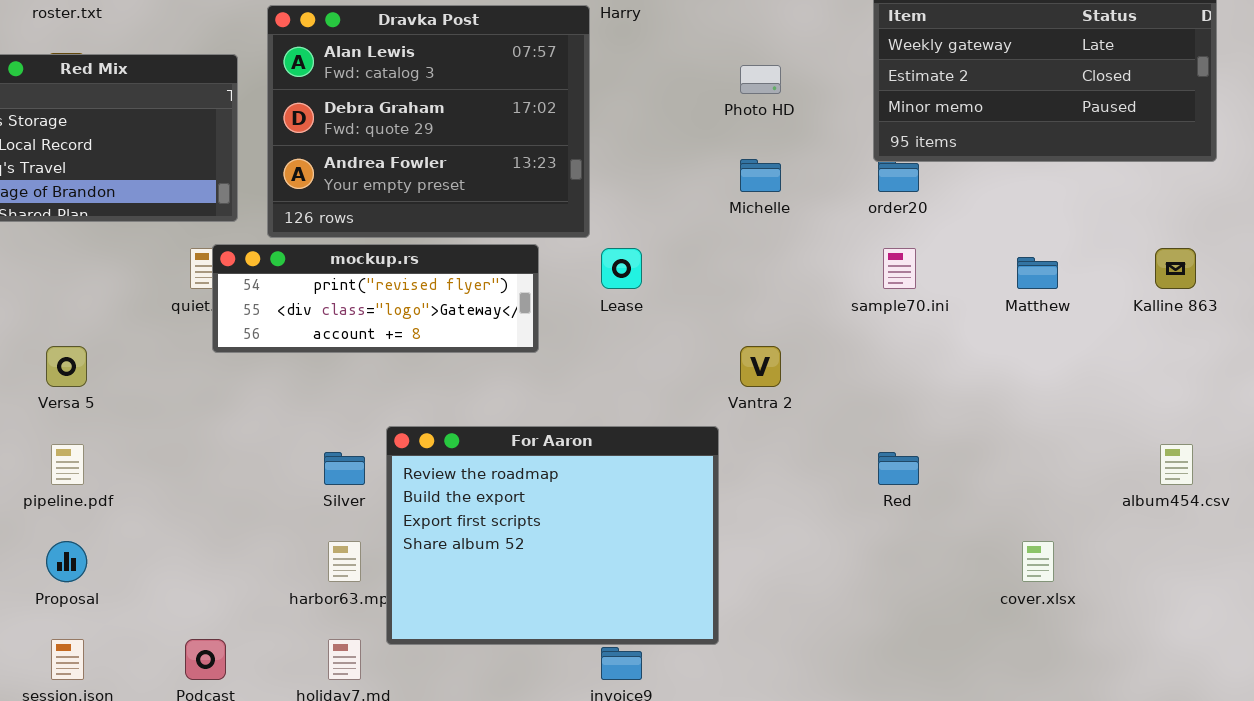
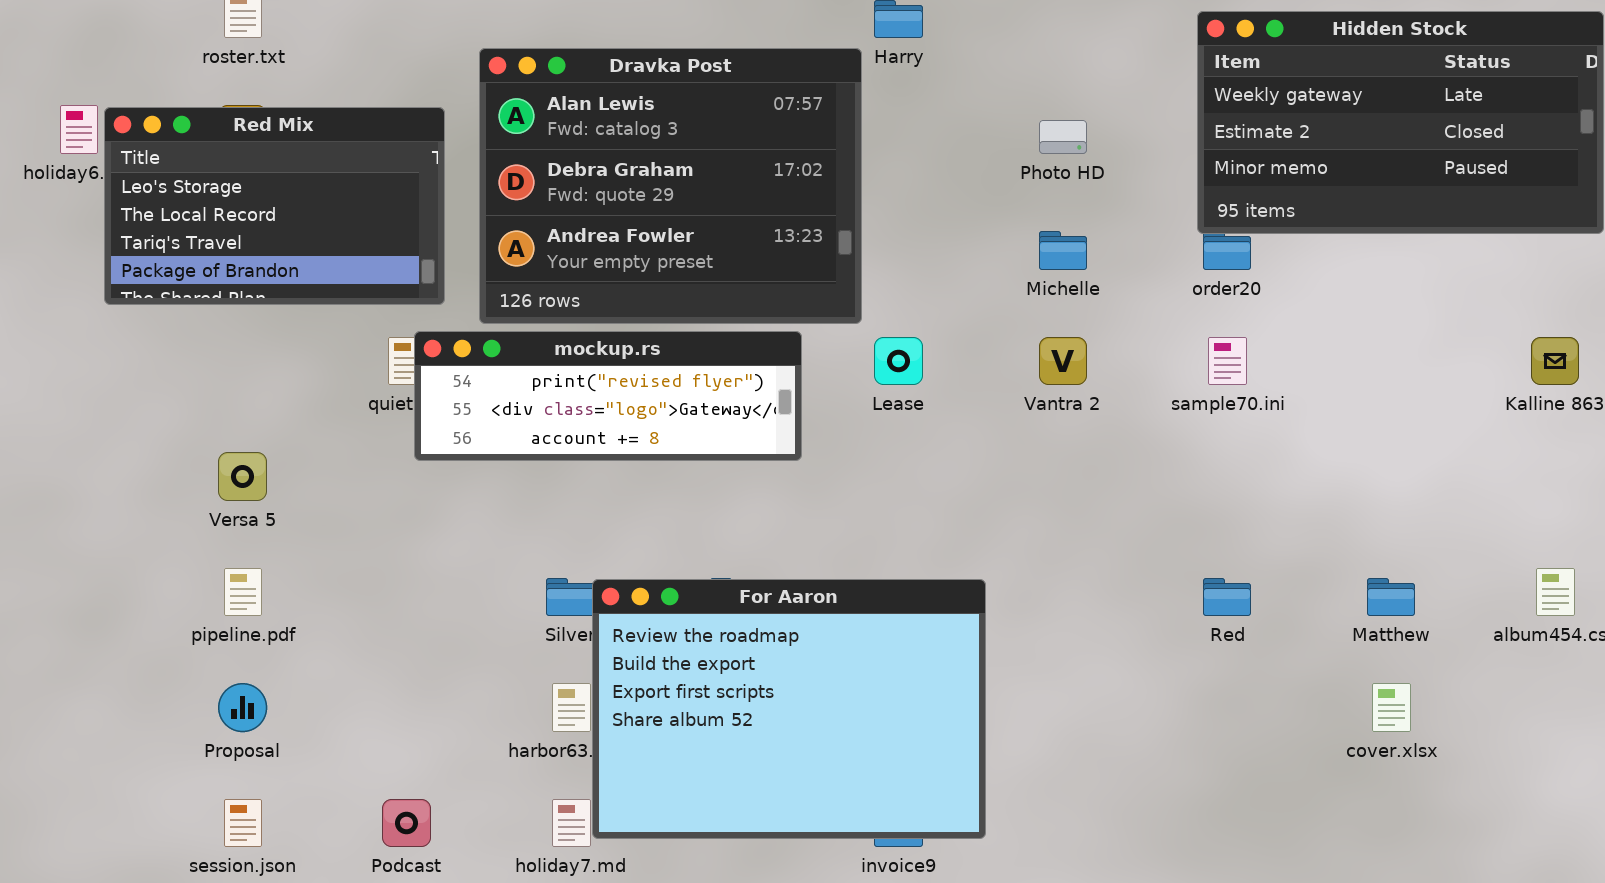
Matthew: [1017,257,1058,289] -> [1367,578,1415,616], moved
Vantra 2: [740,346,781,387] -> [1039,337,1087,385], moved
For Aaron: [386,426,719,645] -> [592,579,986,839], moved

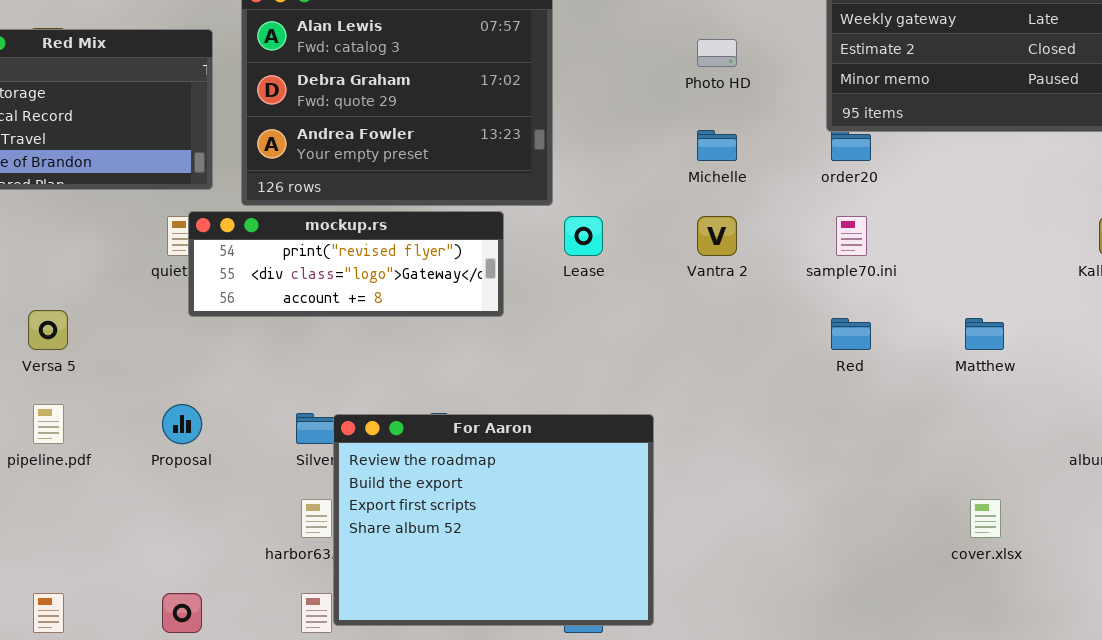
Red: [1203,578,1251,616] -> [831,318,871,350], moved
Matthew: [1367,578,1415,616] -> [965,318,1004,350], moved
Proposal: [218,683,267,732] -> [162,404,202,444], moved

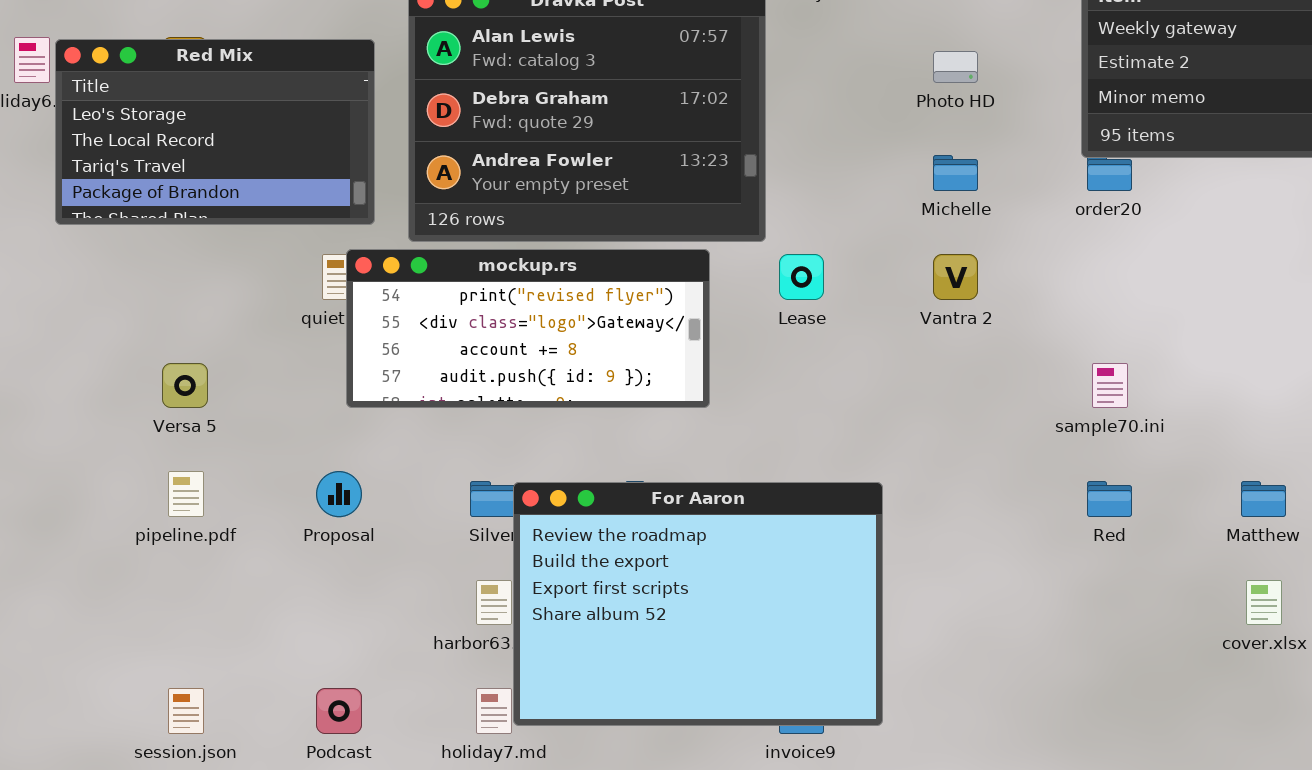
mockup.rs: [188,211,504,317] -> [346,249,710,408], resized
sample70.ini: [836,216,867,256] -> [1092,363,1128,408], moved
Red: [831,318,871,350] -> [1087,481,1132,517], moved
Matthew: [965,318,1004,350] -> [1241,481,1286,517], moved

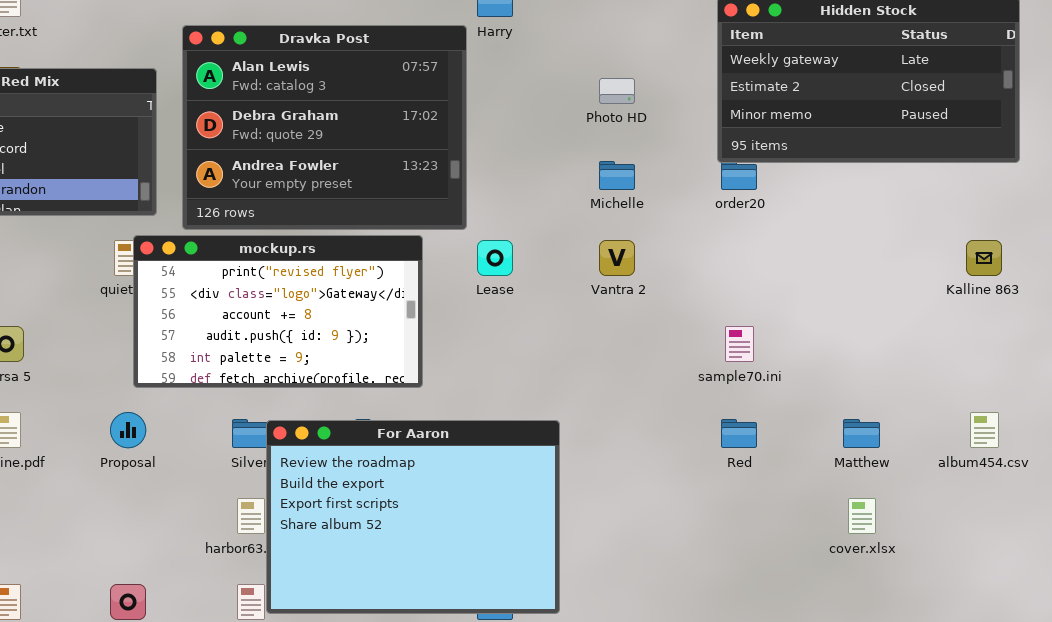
mockup.rs: [346,249,710,408] -> [133,235,423,388], resized

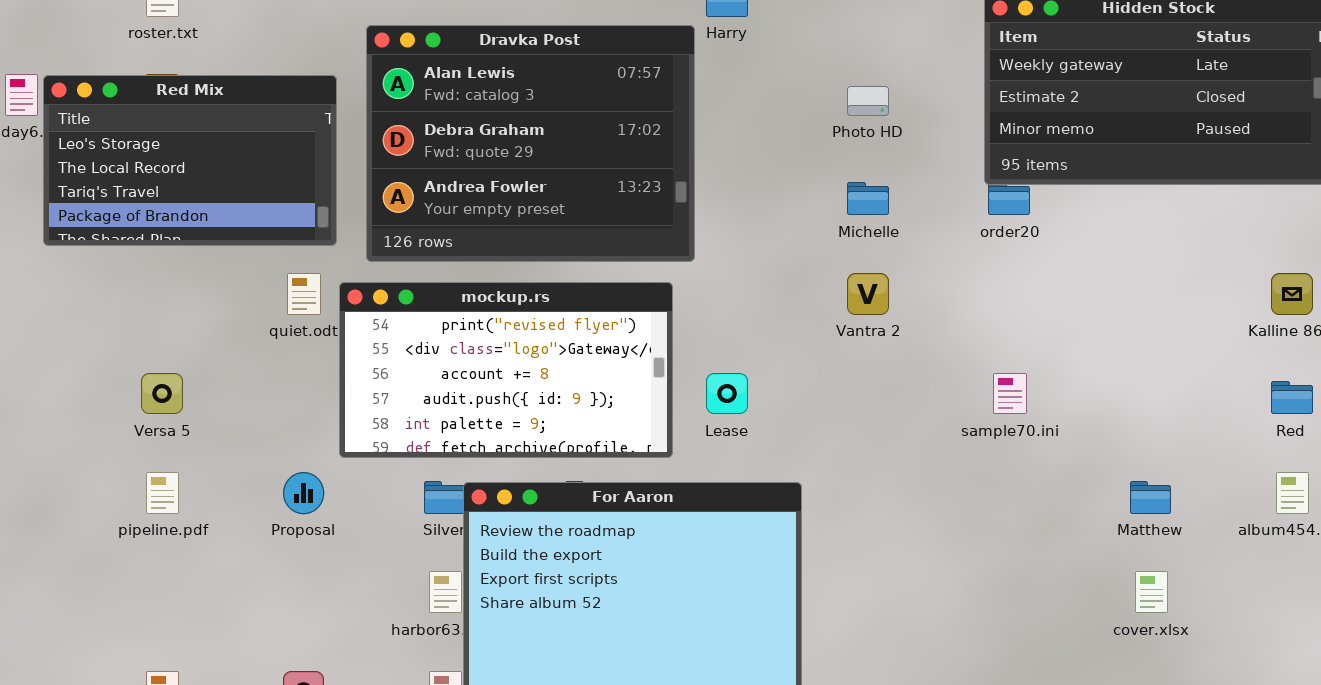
mockup.rs: [133,235,423,388] -> [339,282,673,458], moved
Lease: [477,240,513,276] -> [706,373,748,414], moved
Red: [721,419,757,448] -> [1271,381,1313,414], moved

